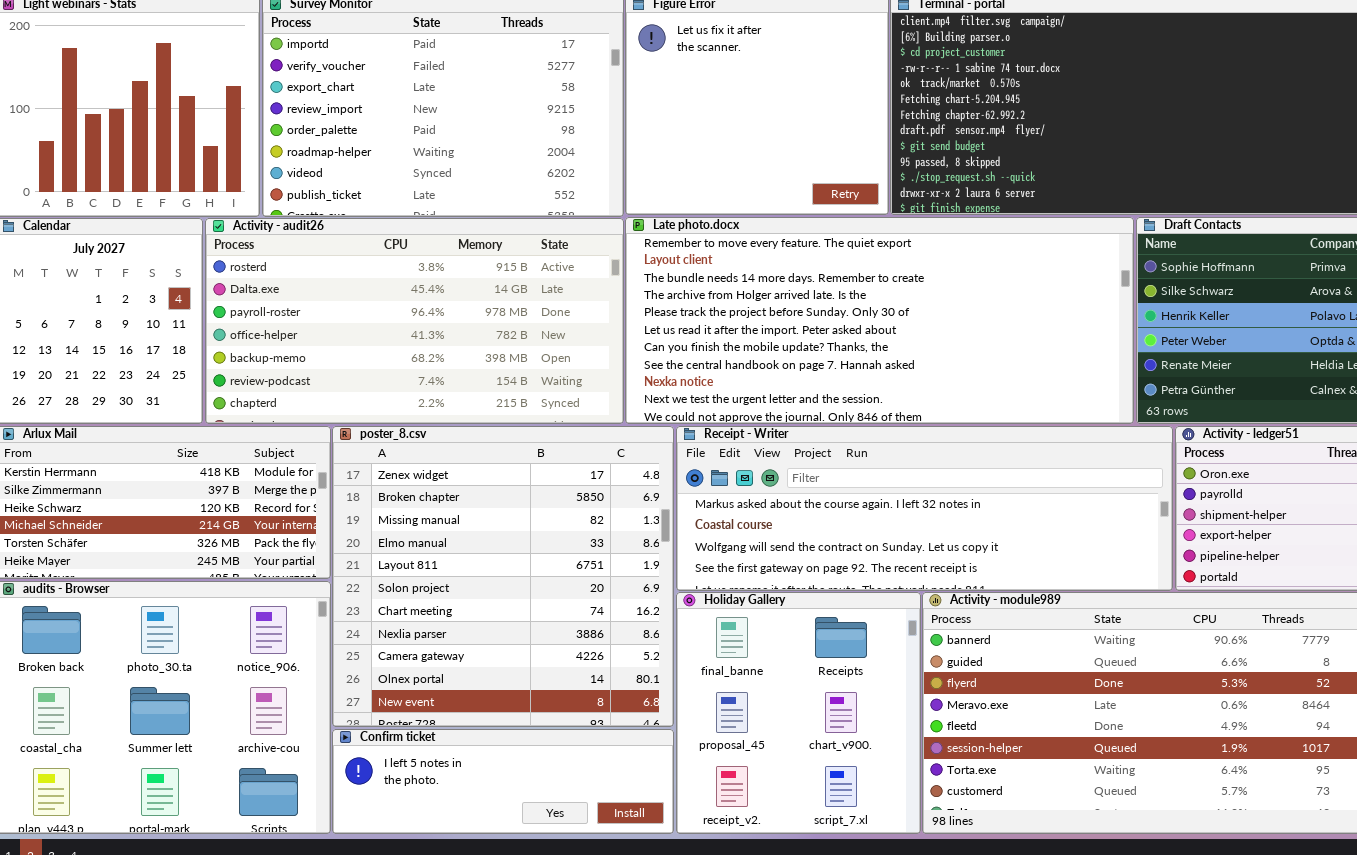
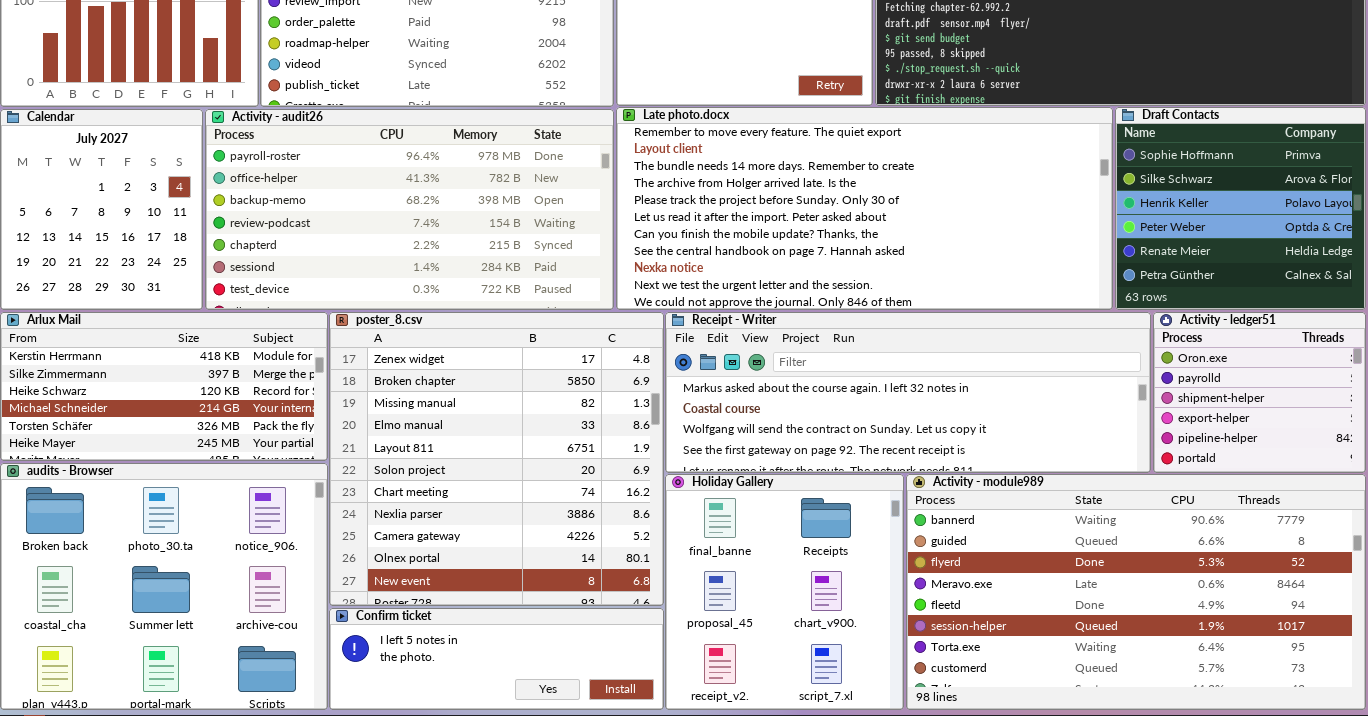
Activity - audit26: [205,218,624,424] -> [205,109,614,310], scrolled down 2 rows

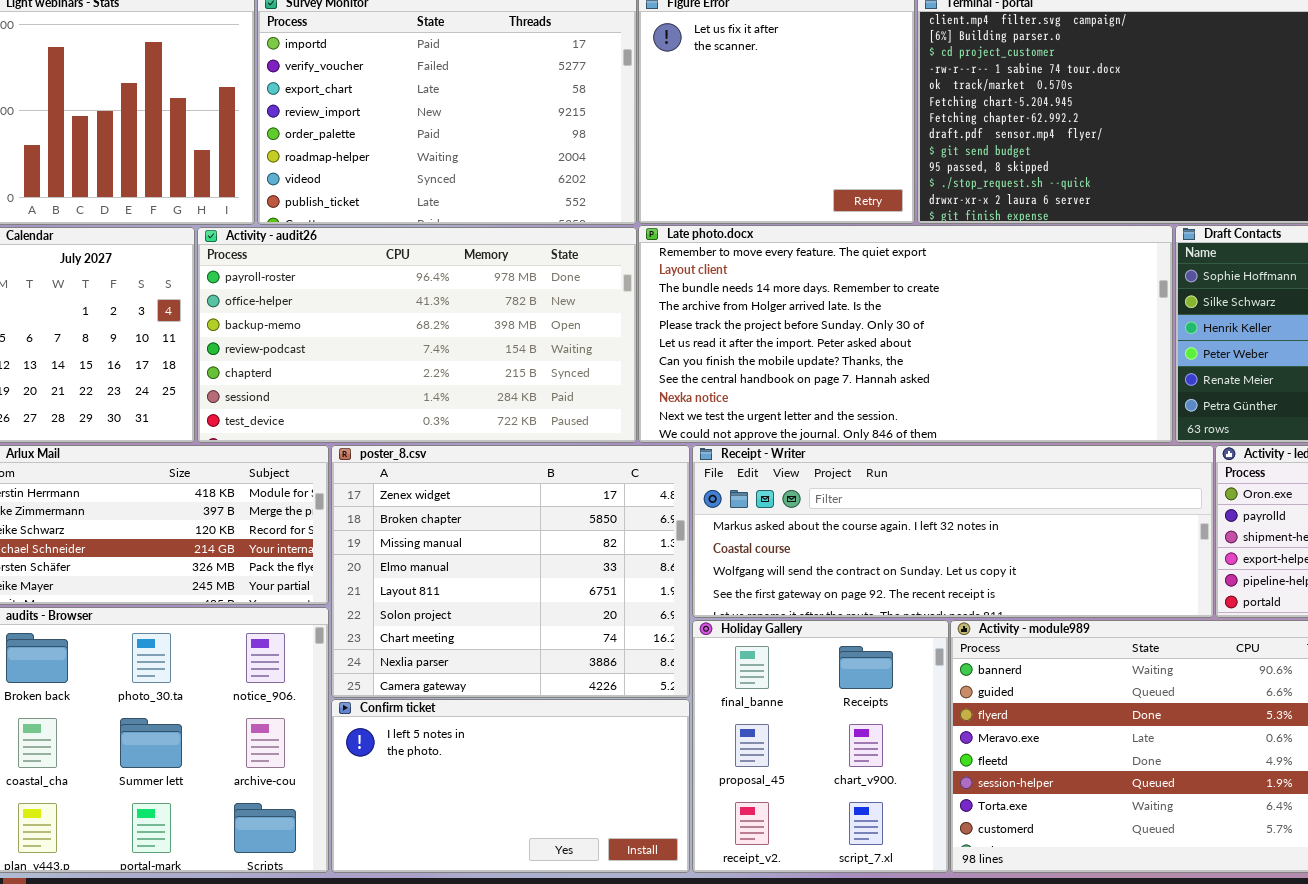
poster_8.csv: [329,312,664,606] -> [331,445,690,698], resized
Confirm ticket: [329,608,664,710] -> [331,699,690,873], resized

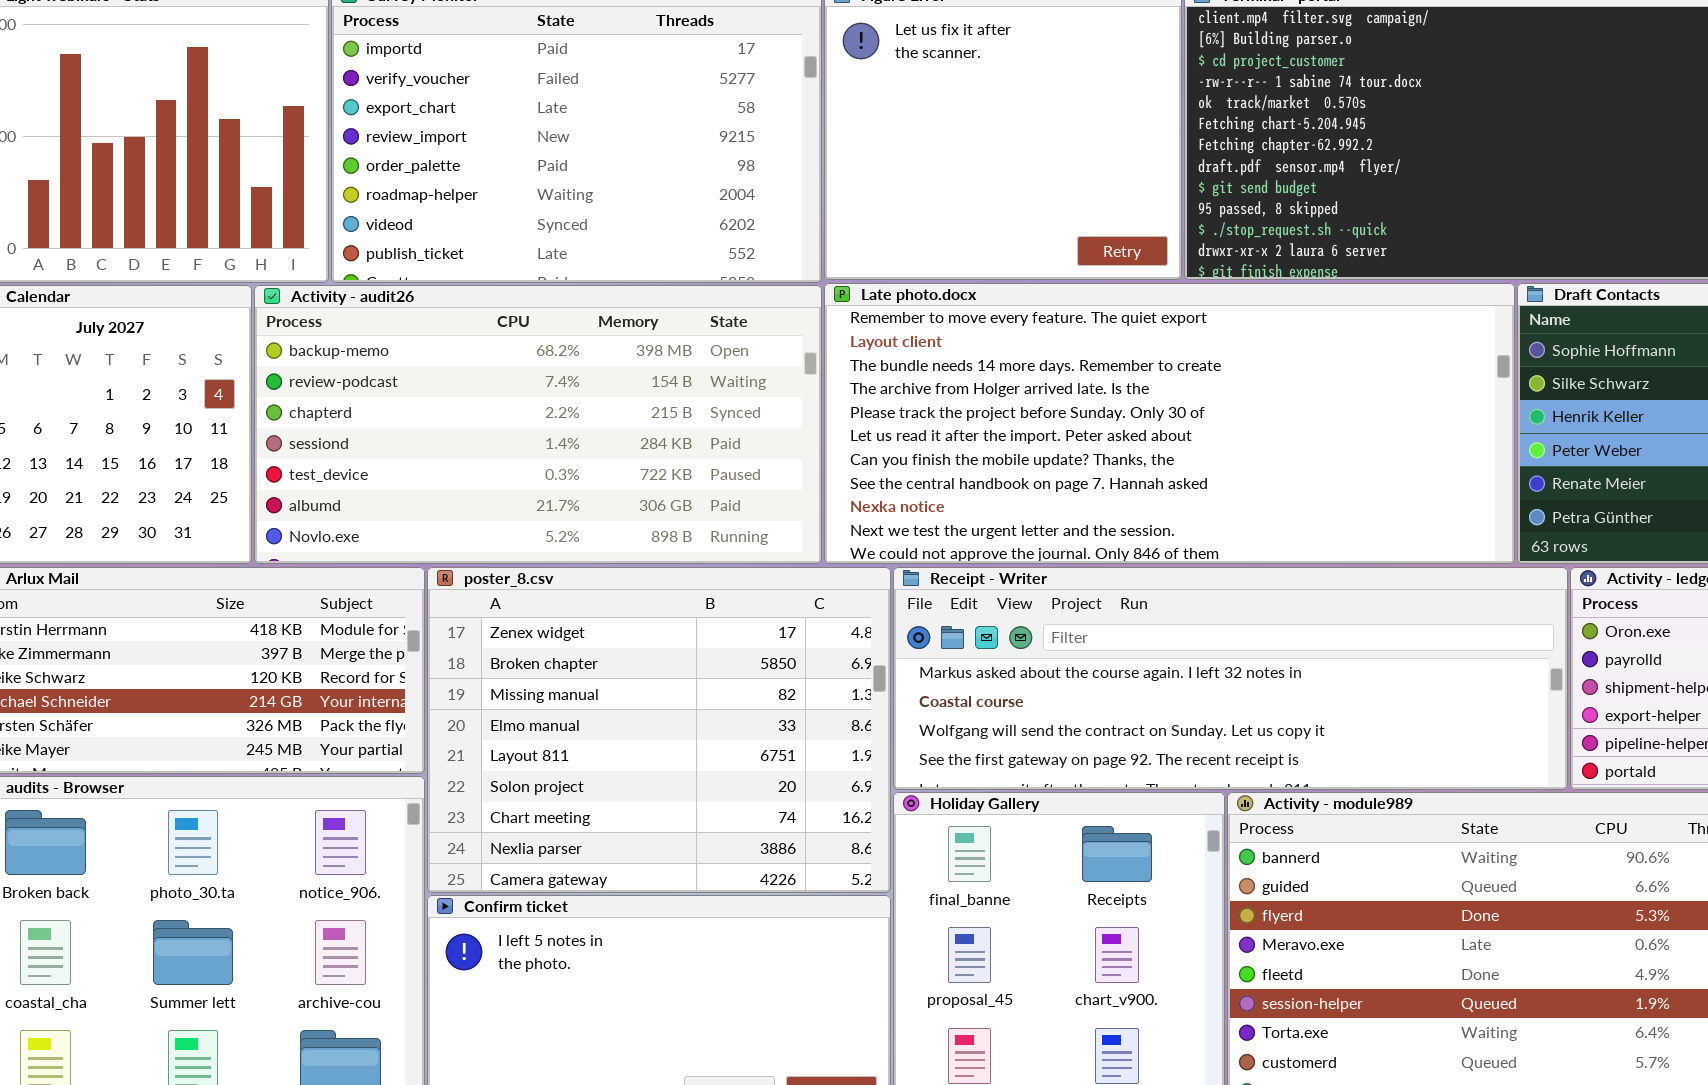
Activity - audit26: [197,227,637,443] -> [254,285,822,564], scrolled down 2 rows

